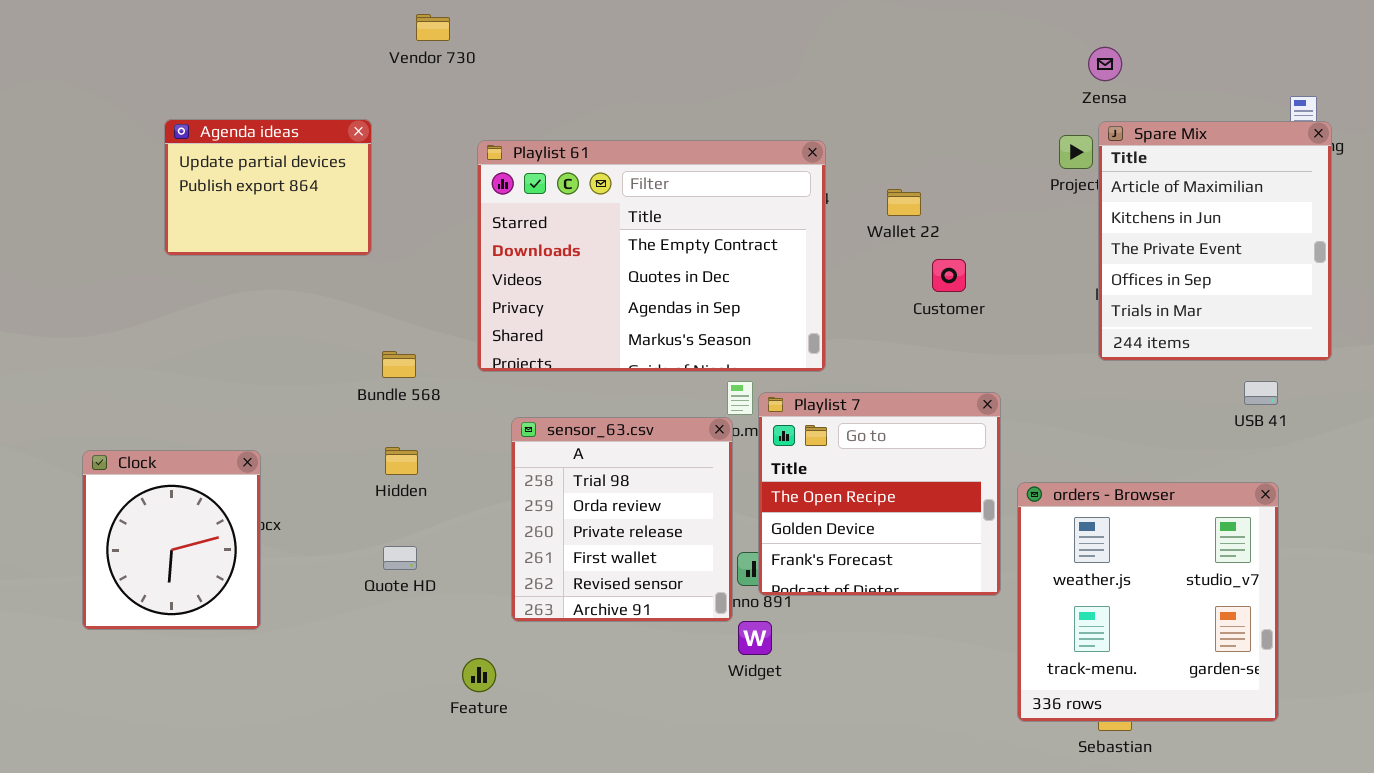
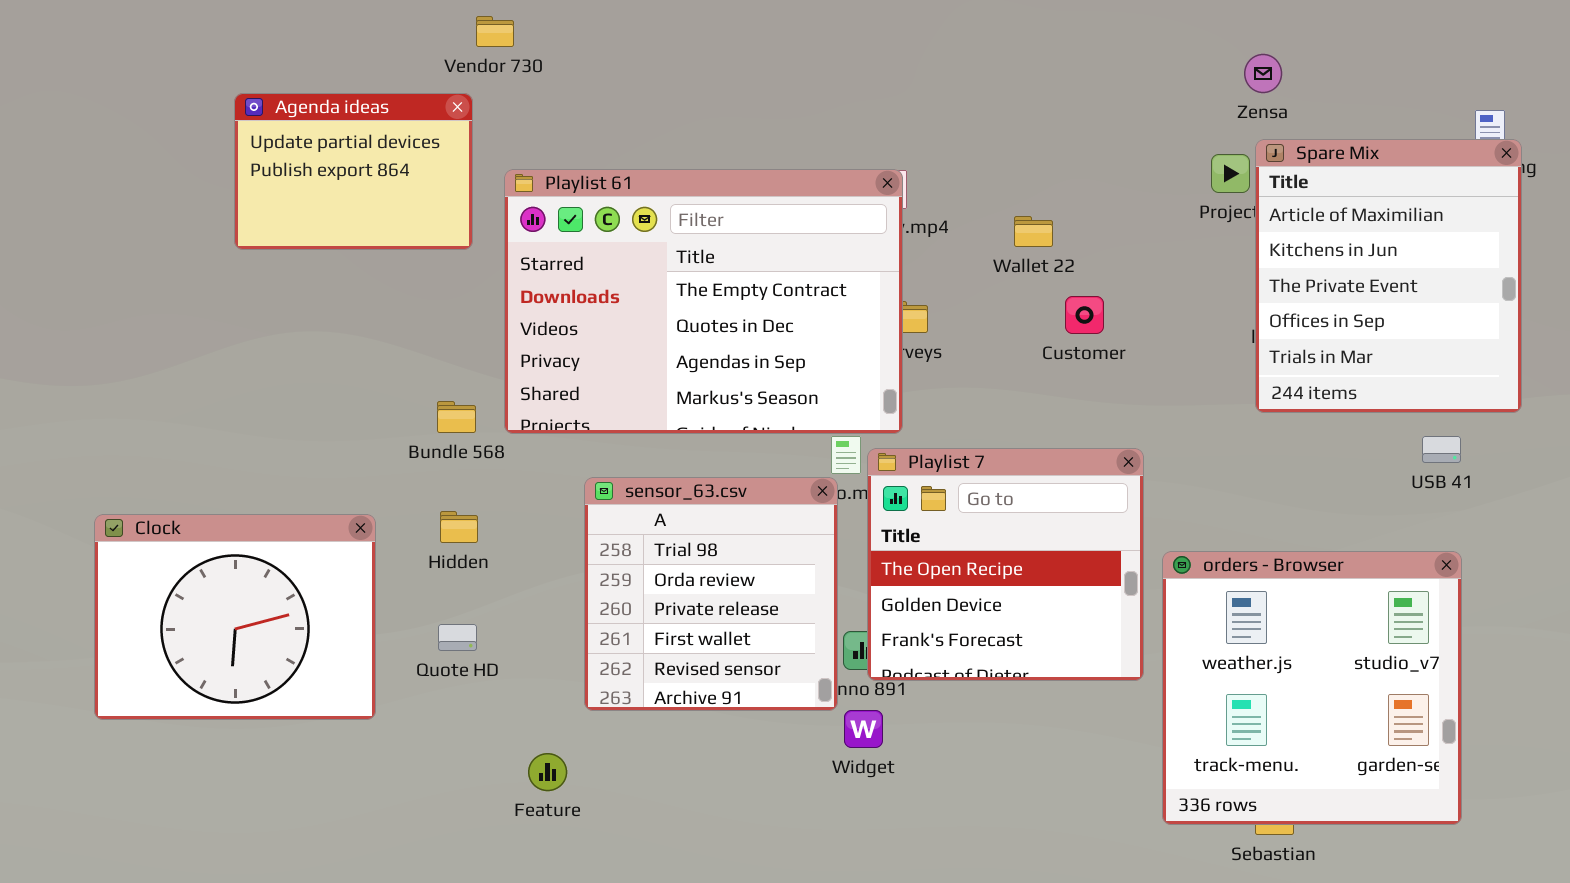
Agenda ideas: [164,119,372,256] -> [234,93,473,250], moved
Playlist 61: [477,140,826,372] -> [504,169,903,434], moved
Clock: [82,450,261,630] -> [94,514,376,720], resized

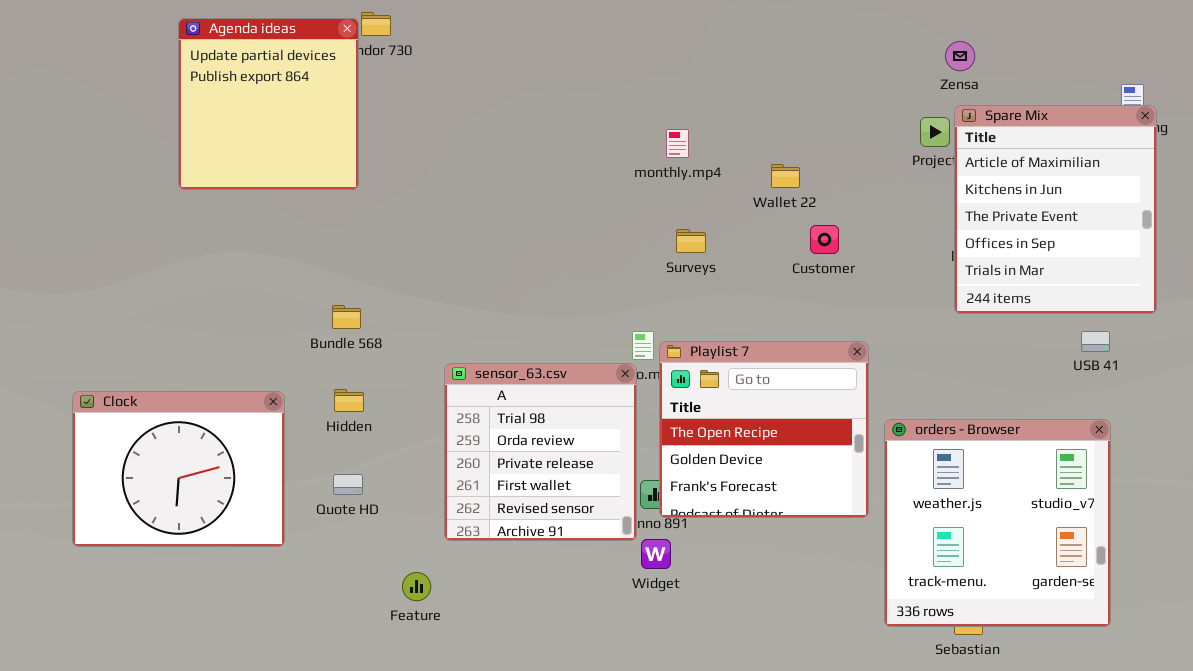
Agenda ideas: [234,93,473,250] -> [178,18,359,190], resized
Playlist 61: [504,169,903,434] -> none, closed

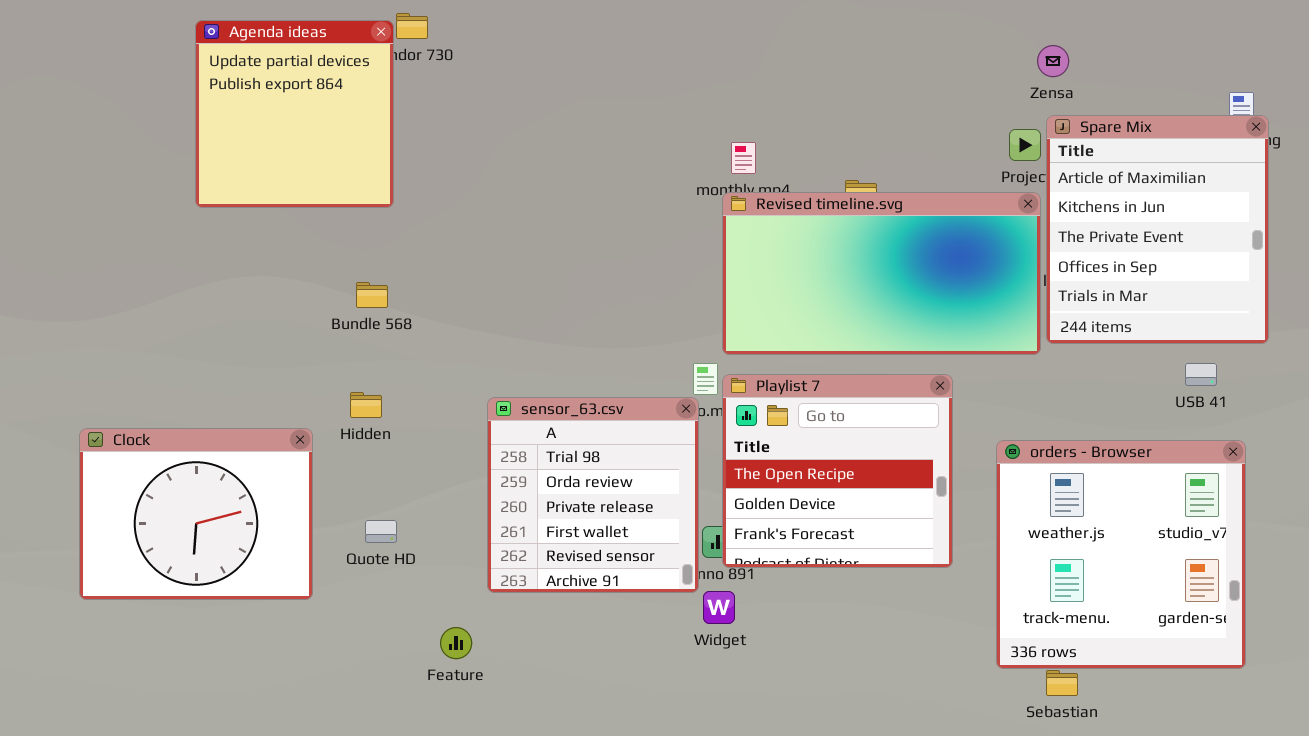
Revised timeline.svg: none -> [722,192,1041,355], opened
Bundle 568: [332,305,361,329] -> [356,282,388,308], moved
Hidden: [334,389,364,412] -> [350,392,382,418], moved
orders - Browser: [884,419,1111,627] -> [996,440,1246,669], moved

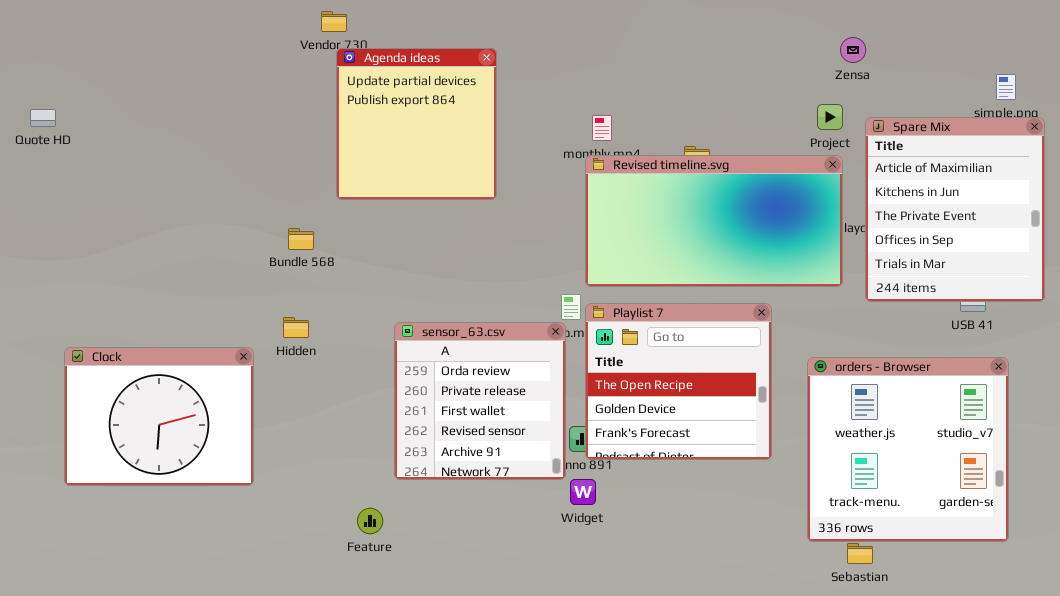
Agenda ideas: [195,20,394,208] -> [336,48,497,200], moved
Spare Mix: [1046,115,1269,344] -> [865,117,1045,302], moved
sensor_63.csv: [487,397,699,593] -> [394,322,566,480], scrolled down 1 row
Quote HD: [365,520,397,543] -> [30,109,56,127], moved

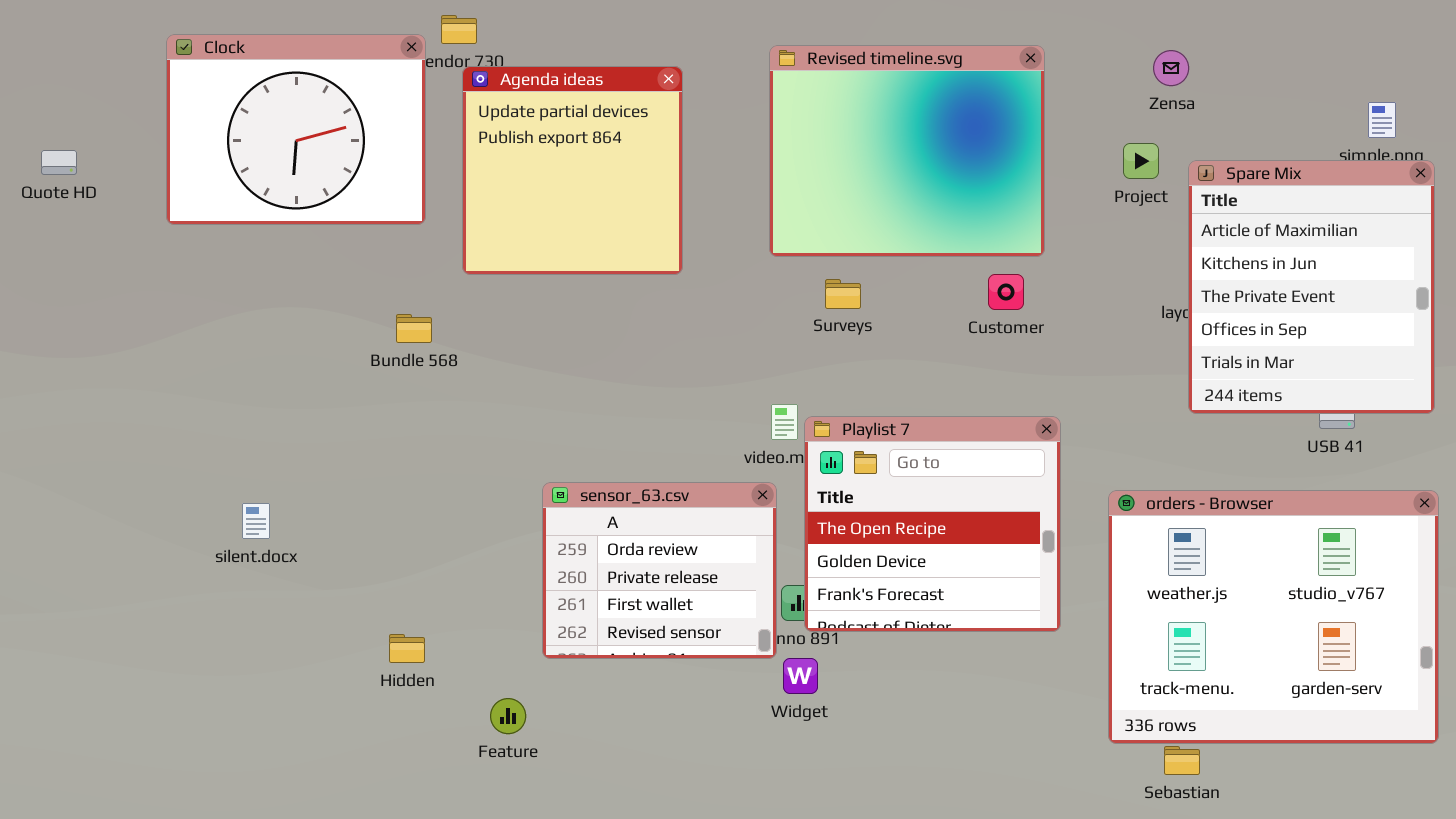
Revised timeline.svg: [585,155,843,287] -> [769,45,1045,257], moved, resized
Hidden: [283,317,309,338] -> [389,634,425,663], moved
sensor_63.csv: [394,322,566,480] -> [542,482,777,659], resized
Clock: [64,347,254,486] -> [166,34,426,225], moved
orders - Browser: [807,357,1009,542] -> [1108,490,1439,744], resized

